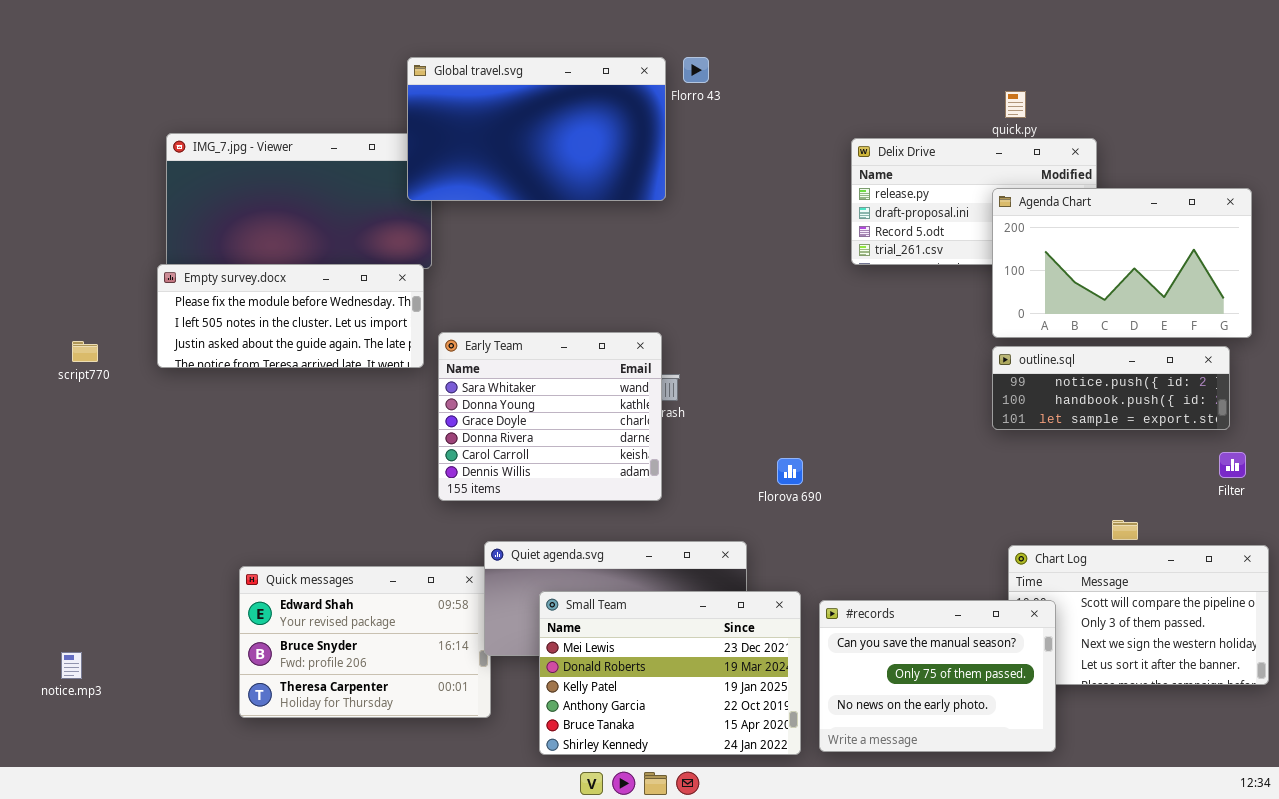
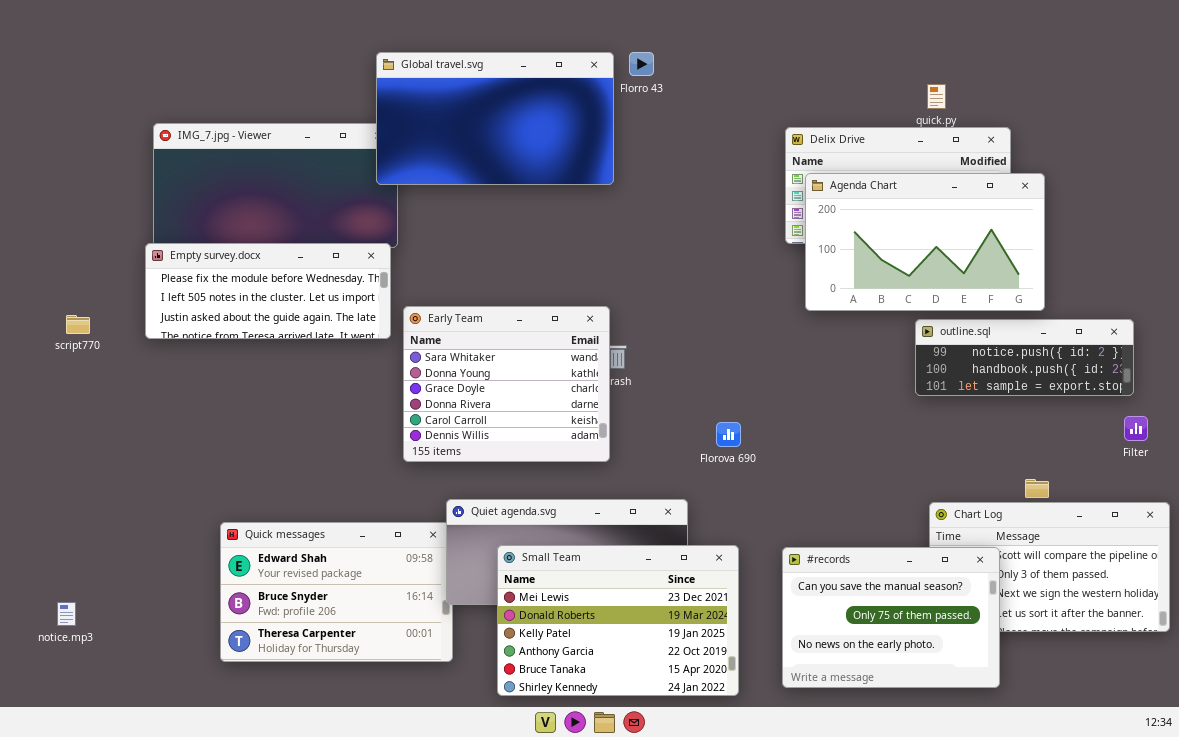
Agenda Chart: [992,188,1252,338] -> [805,173,1045,311], moved
#records: [819,600,1056,752] -> [782,547,1000,688], moved

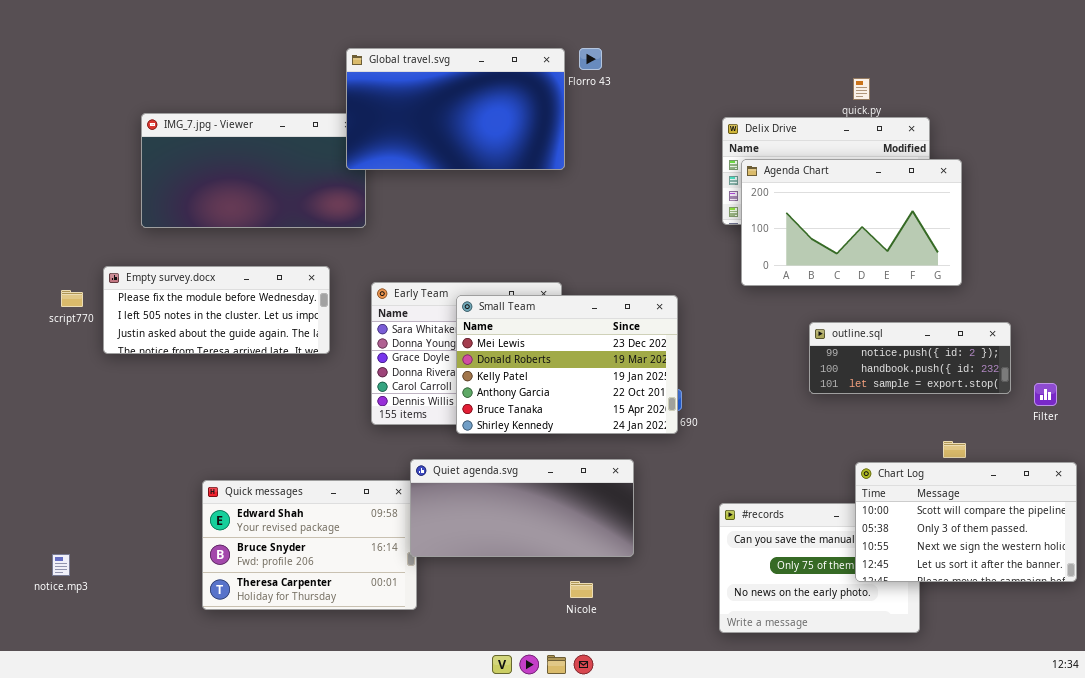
Empty survey.docx: [145,243,391,339] -> [103,266,330,354], moved
outline.sql: [915,319,1134,396] -> [809,322,1011,394], moved
Chart Log: [929,502,1170,632] -> [855,462,1077,582], raised
Small Team: [497,545,739,696] -> [456,295,678,434], moved

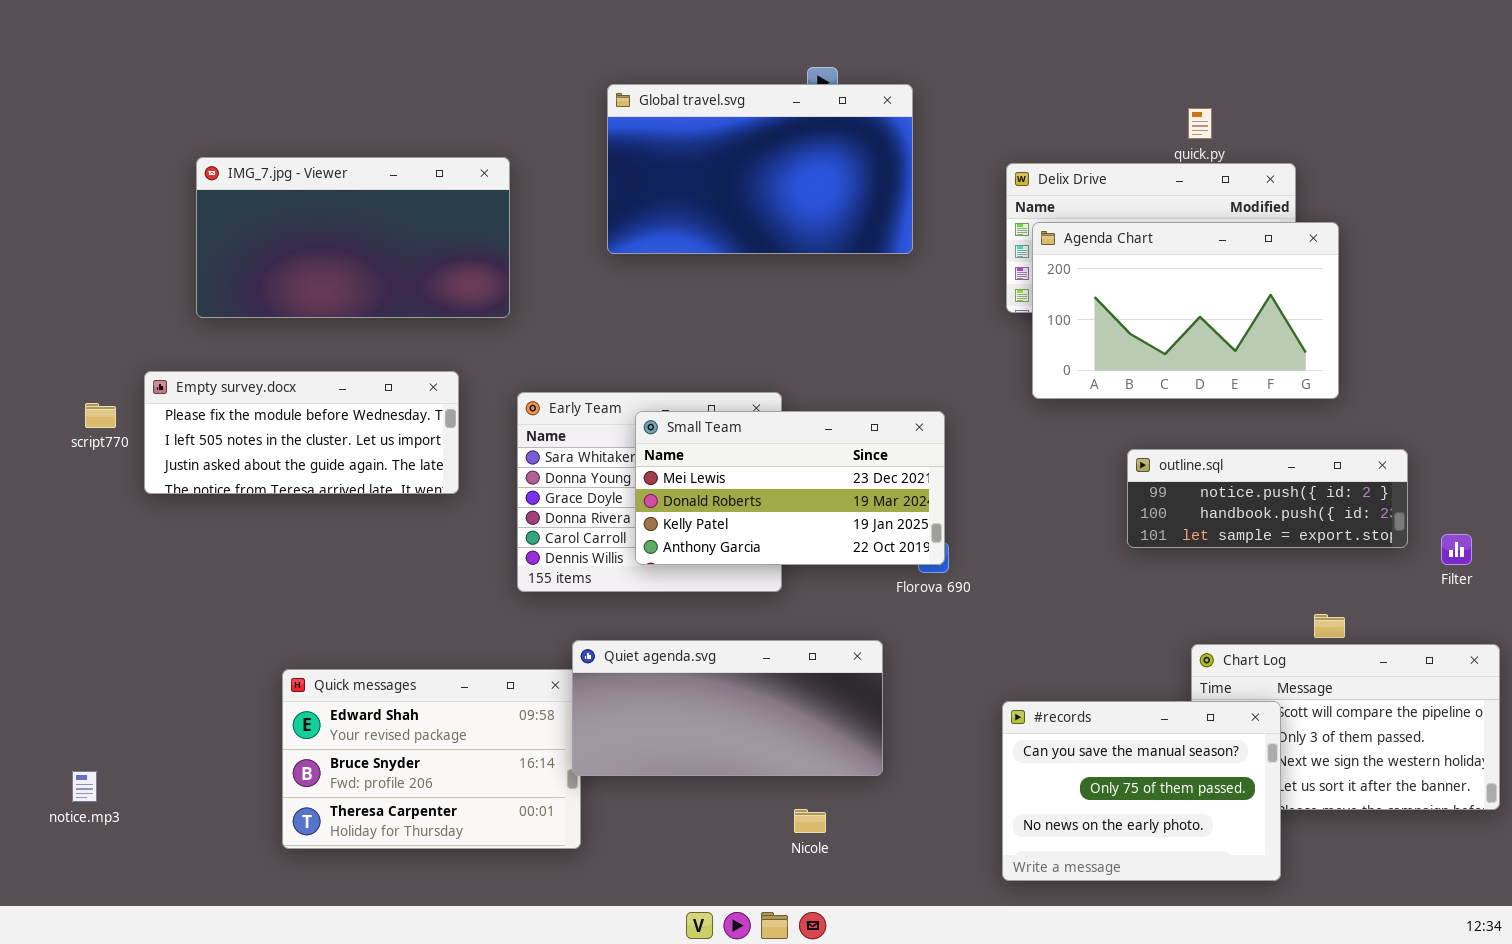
Global travel.svg: [346,48,565,170] -> [607,84,913,254], moved
Small Team: [456,295,678,434] -> [635,411,945,565], resized
#records: [719,503,920,633] -> [1002,701,1281,881], raised

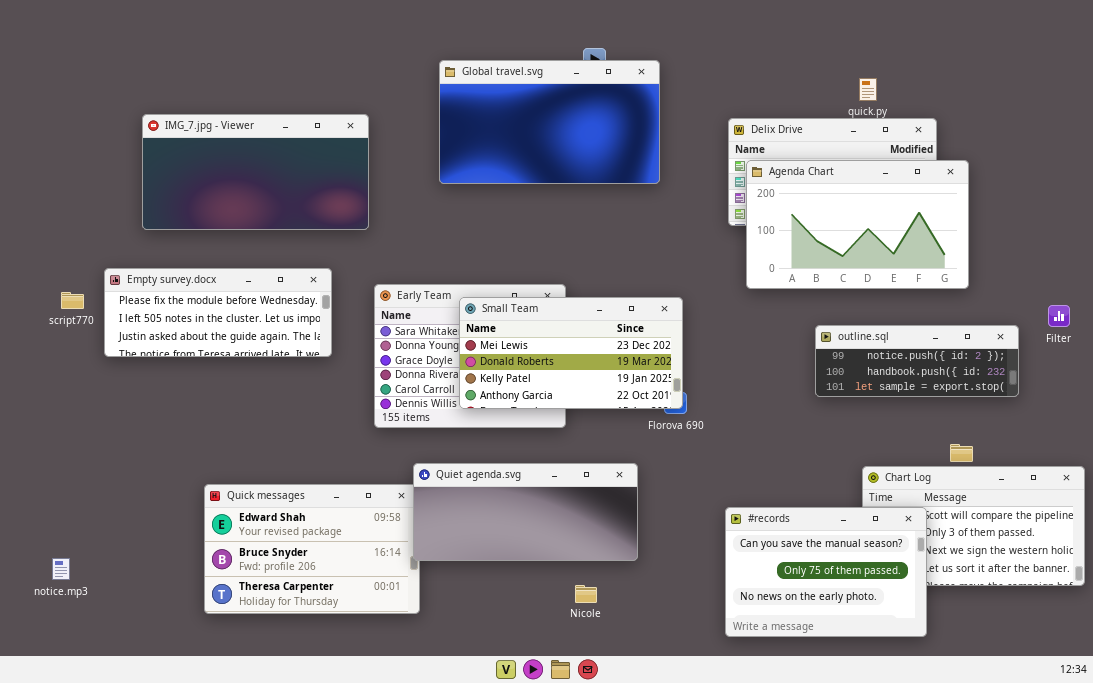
Filter: [1441,534,1472,565] -> [1048,305,1070,327], moved

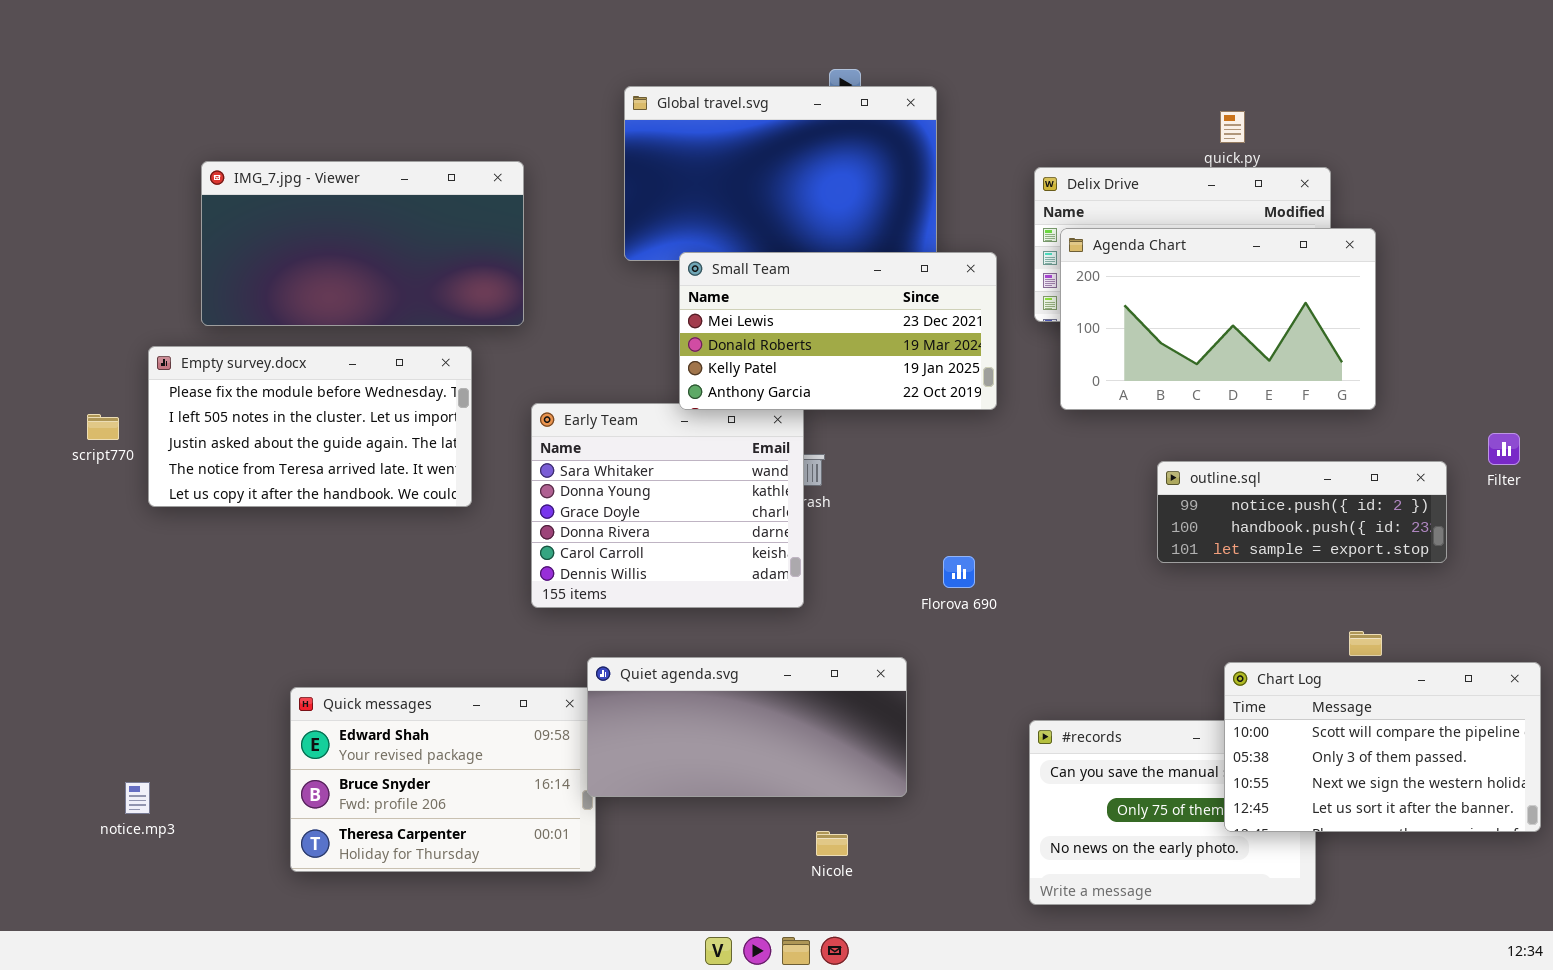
Empty survey.docx: [104,268,332,357] -> [148,346,472,507], resized
Small Team: [459,297,683,409] -> [679,252,997,410], moved
Chart Log: [862,466,1085,586] -> [1224,662,1541,832], raised
notice.mp3: [52,558,70,580] -> [125,782,150,814], moved

